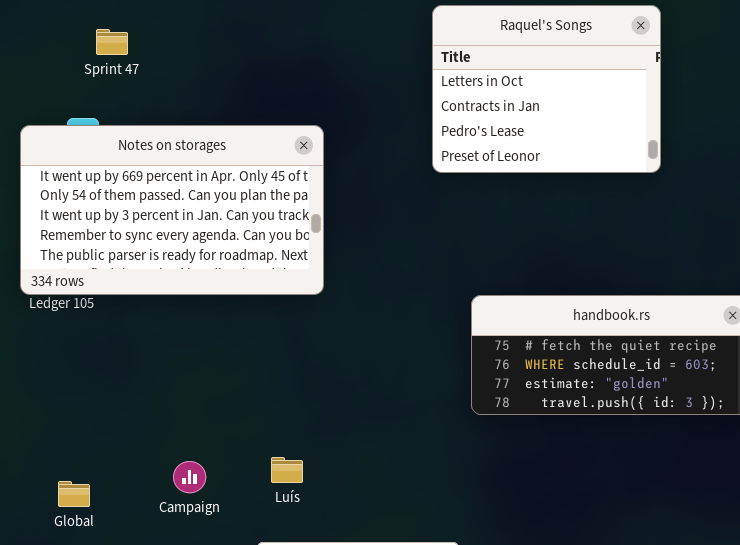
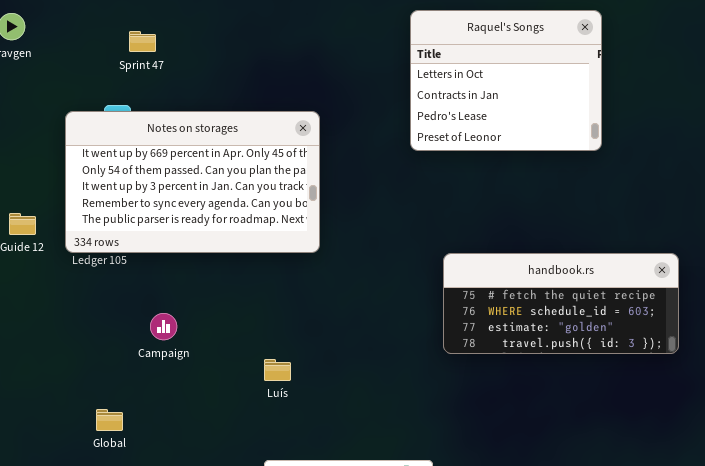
Luís: [271,457,303,483] -> [264,359,291,381], moved
Campaign: [173,461,206,493] -> [150,313,177,340], moved

